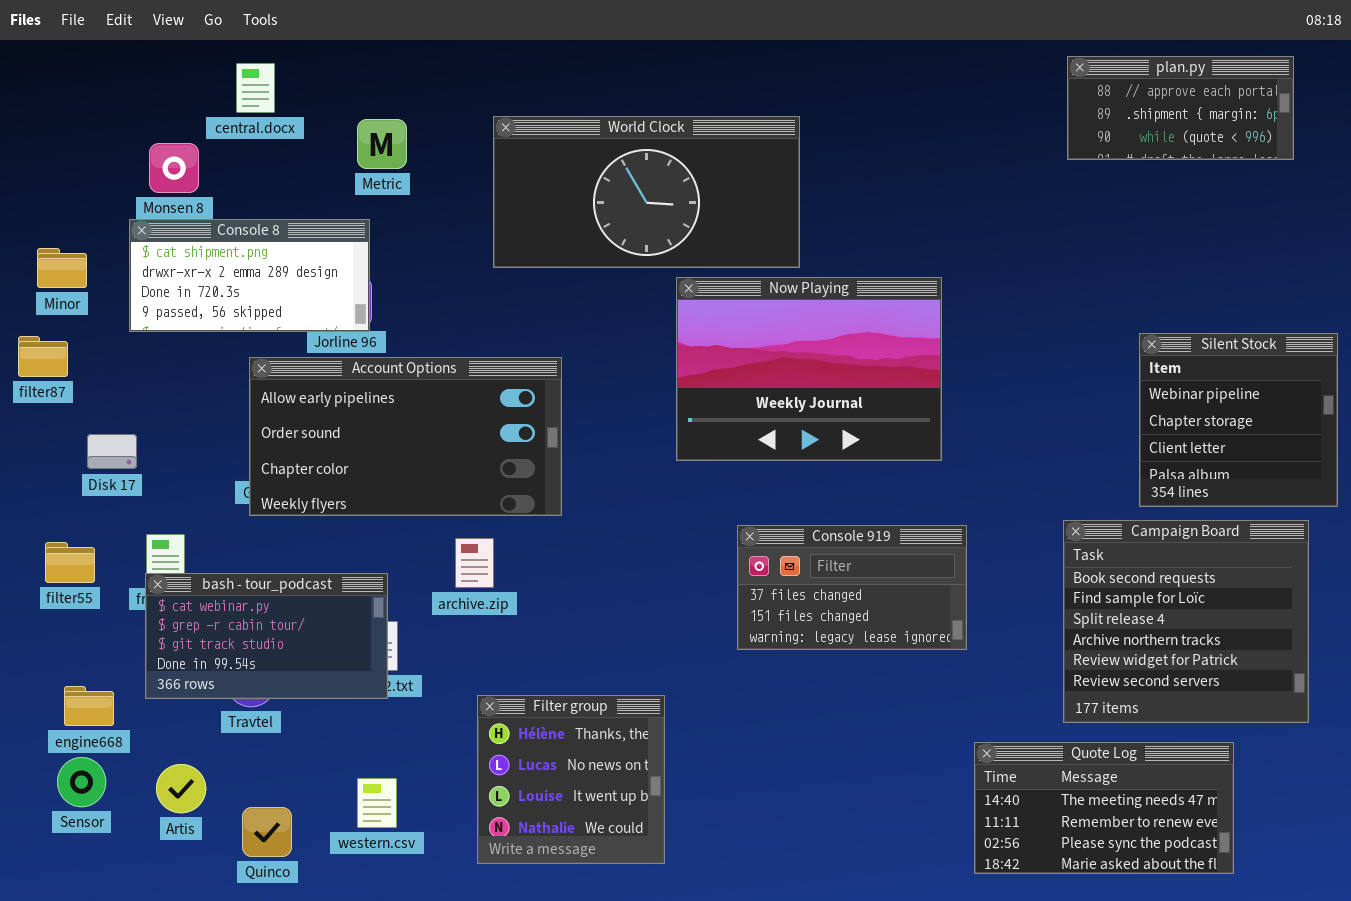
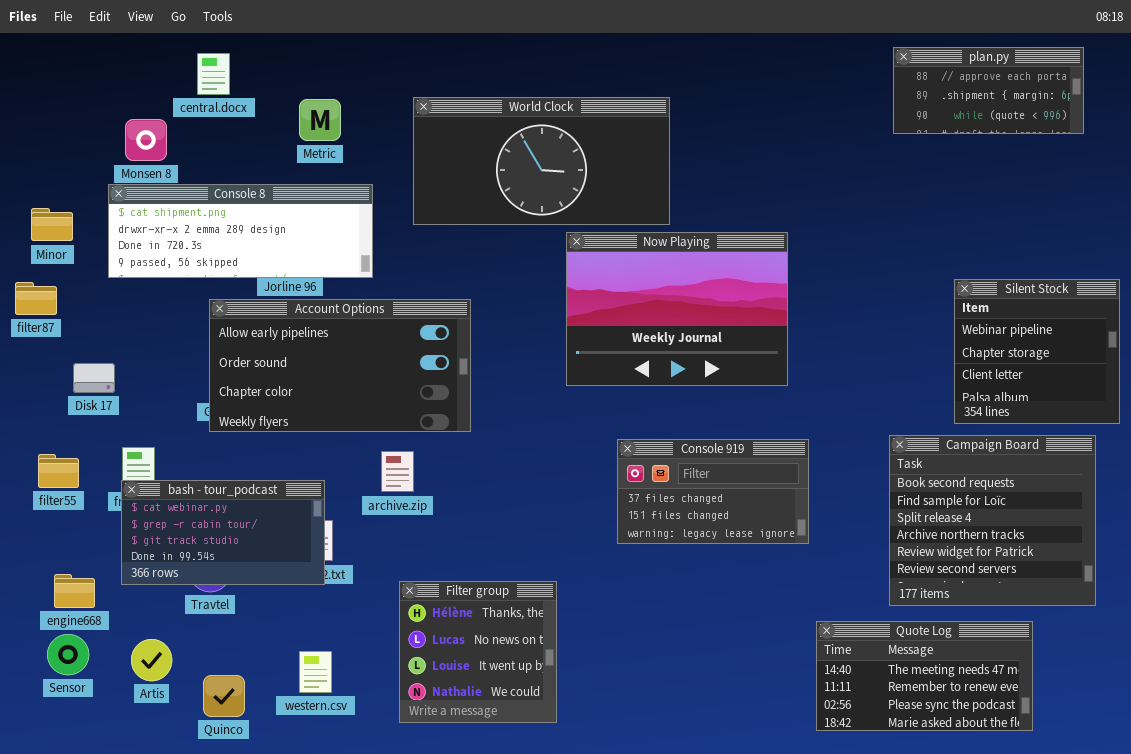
Console 8: [129,219,370,332] -> [108,184,373,278], resized

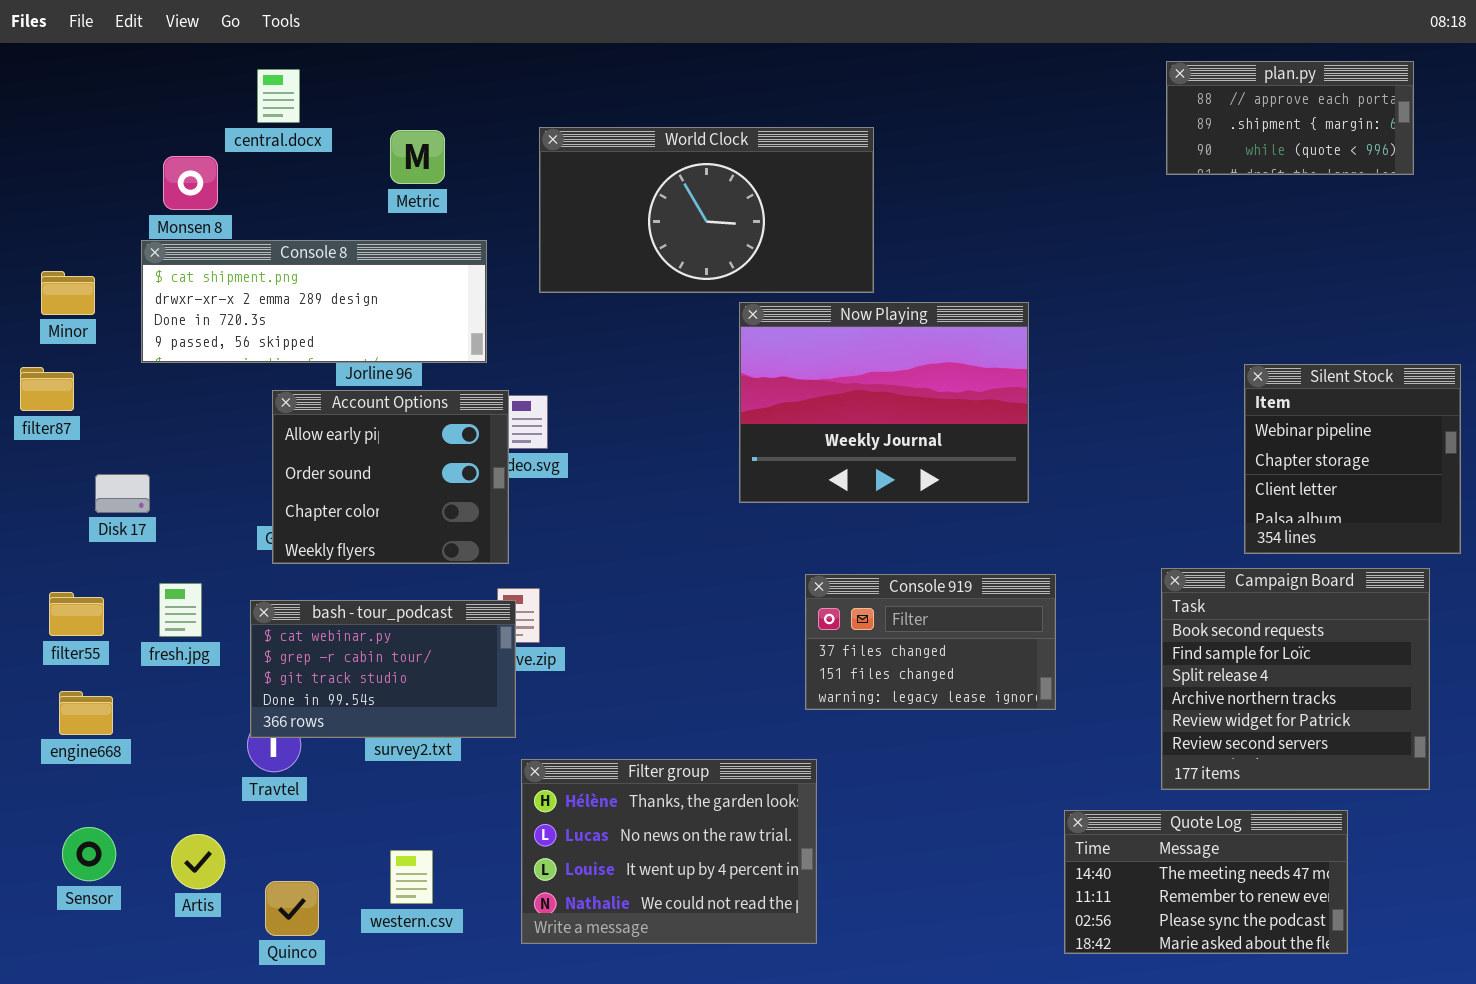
Account Options: [209,299,471,432] -> [272,390,509,564], resized
bash - tour_podcast: [121,480,325,585] -> [250,600,516,738], moved
engine668: [54,574,95,608] -> [59,691,113,735], moved
Filter group: [399,581,557,723] -> [521,759,817,944], resized

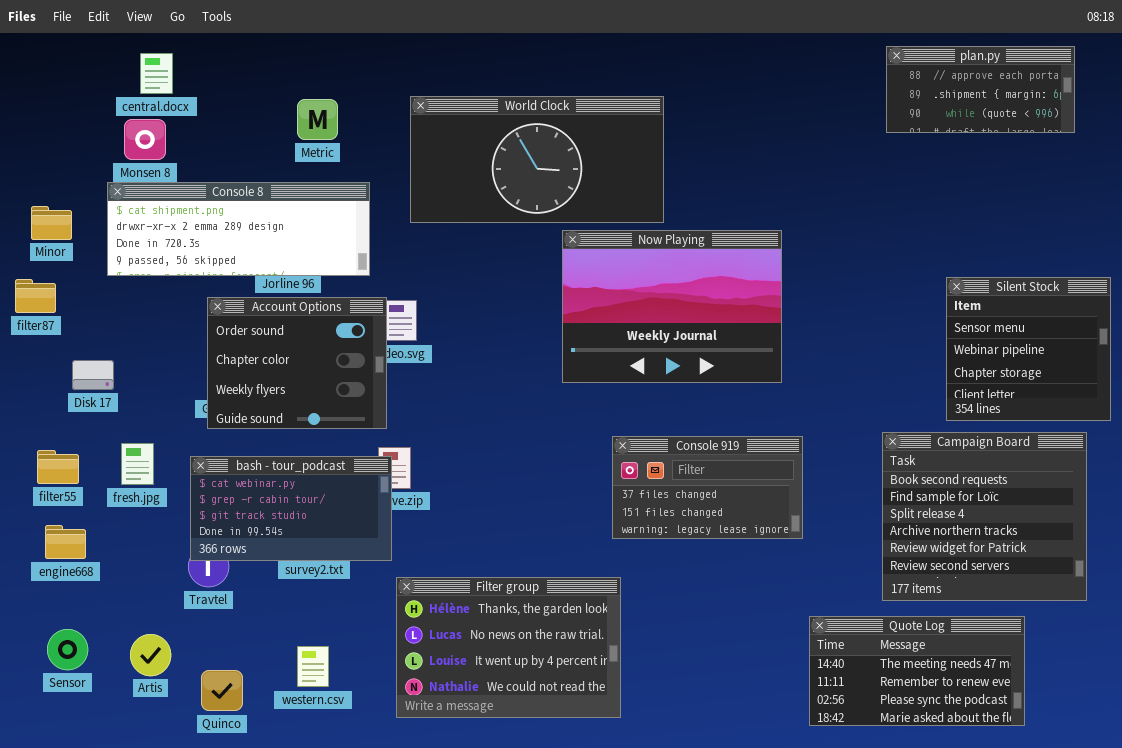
central.docx: [257,69,300,123] -> [140,53,173,94], moved
Silent Stock: [1244,364,1461,554] -> [946,277,1111,421], scrolled up 1 row
Account Options: [272,390,509,564] -> [207,297,387,429], scrolled down 1 row

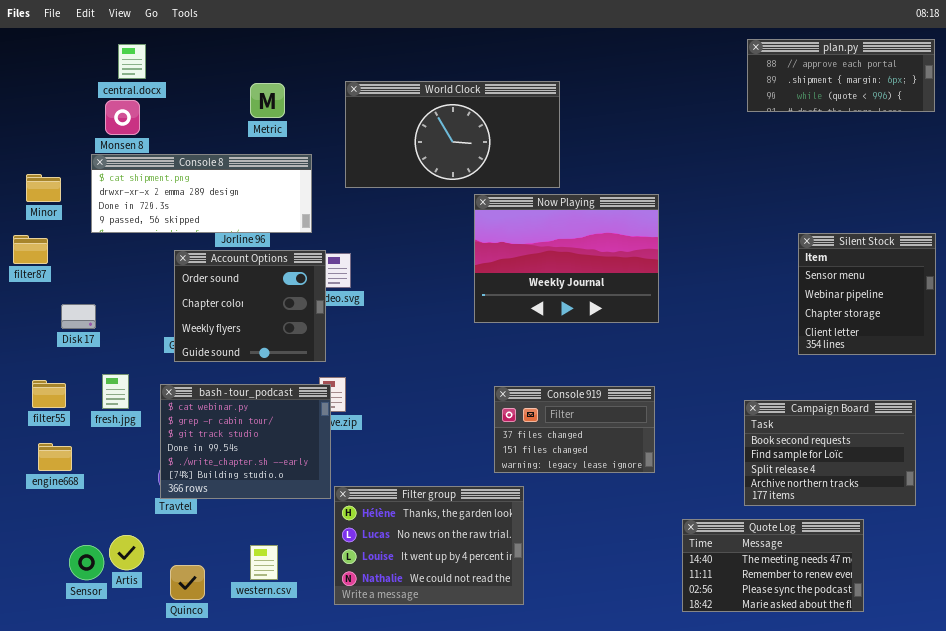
plan.py: [886,46,1075,133] -> [747,39,935,112], resized
Campaign Board: [882,432,1087,601] -> [744,400,916,506], resized
Console 919: [612,436,803,539] -> [494,386,655,473], moved
bash - tour_podcast: [190,456,392,561] -> [160,384,331,499], resized
Sensor: [47,629,88,670] -> [69,545,104,580], moved

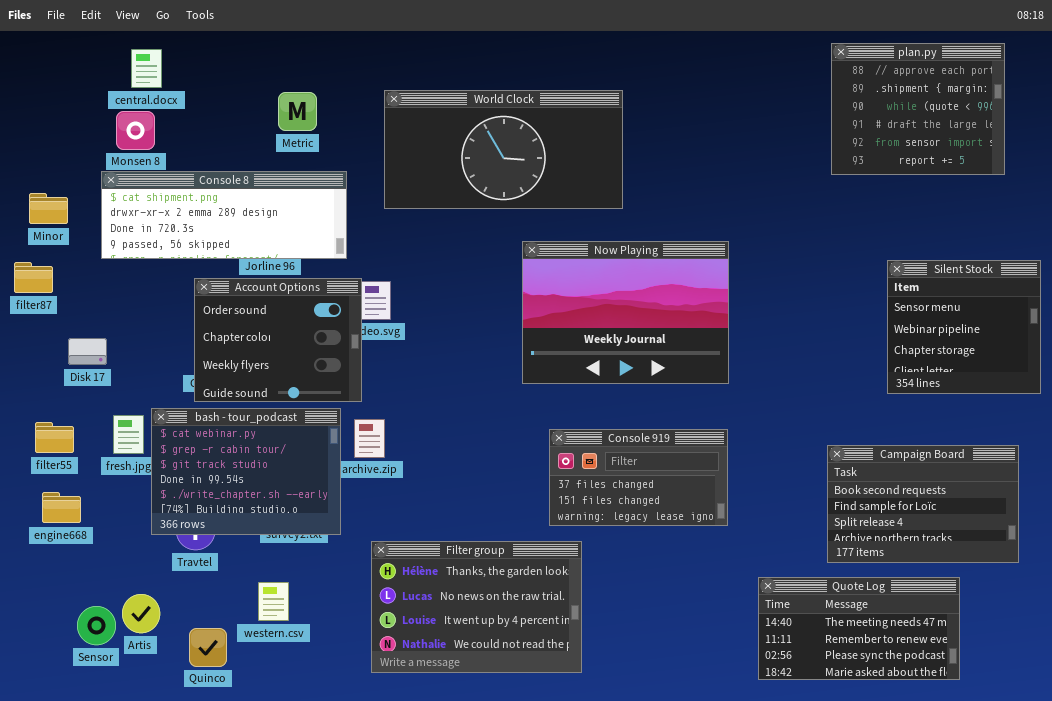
plan.py: [747,39,935,112] -> [831,43,1005,175], resized
Now Playing: [474,194,659,323] -> [522,241,729,384], moved
bash - tour_podcast: [160,384,331,499] -> [151,408,341,535], moved
western.csv: [250,545,278,580] -> [258,582,289,621], moved

